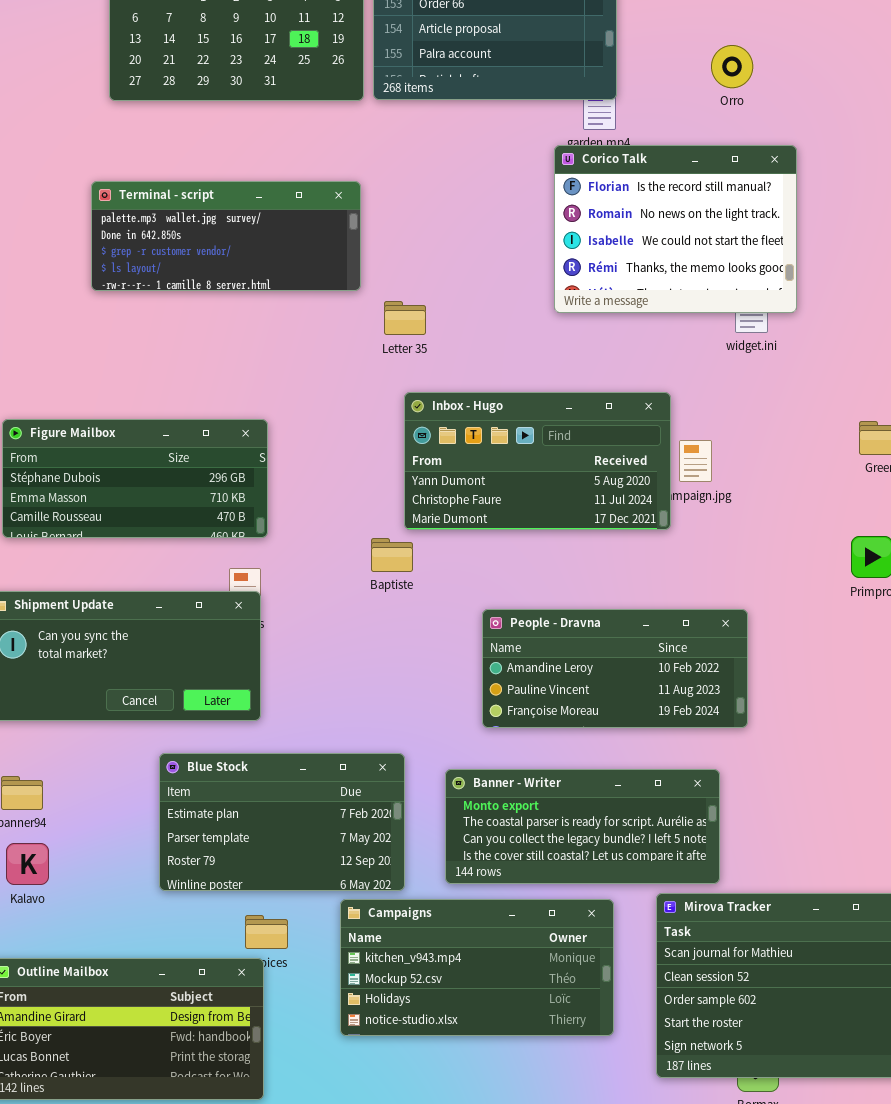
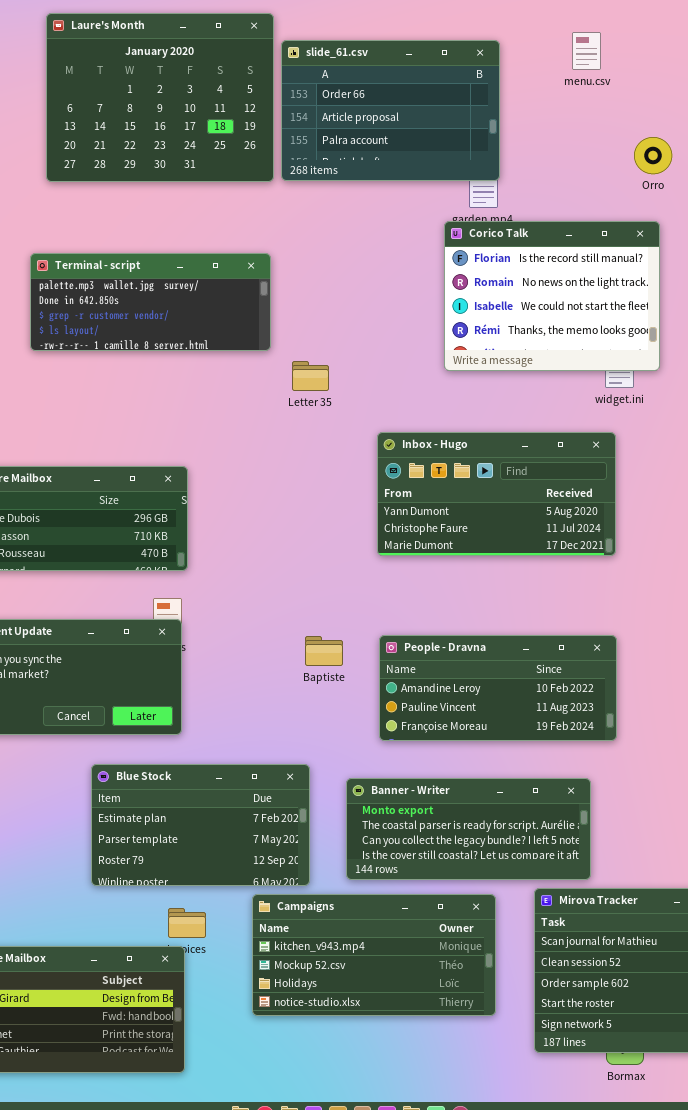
Orro: [711,45,753,88] -> [634,137,672,174], moved
Inbox - Hugo: [404,392,671,530] -> [377,432,616,556], moved
Baptiste: [371,538,413,572] -> [305,636,343,666], moved

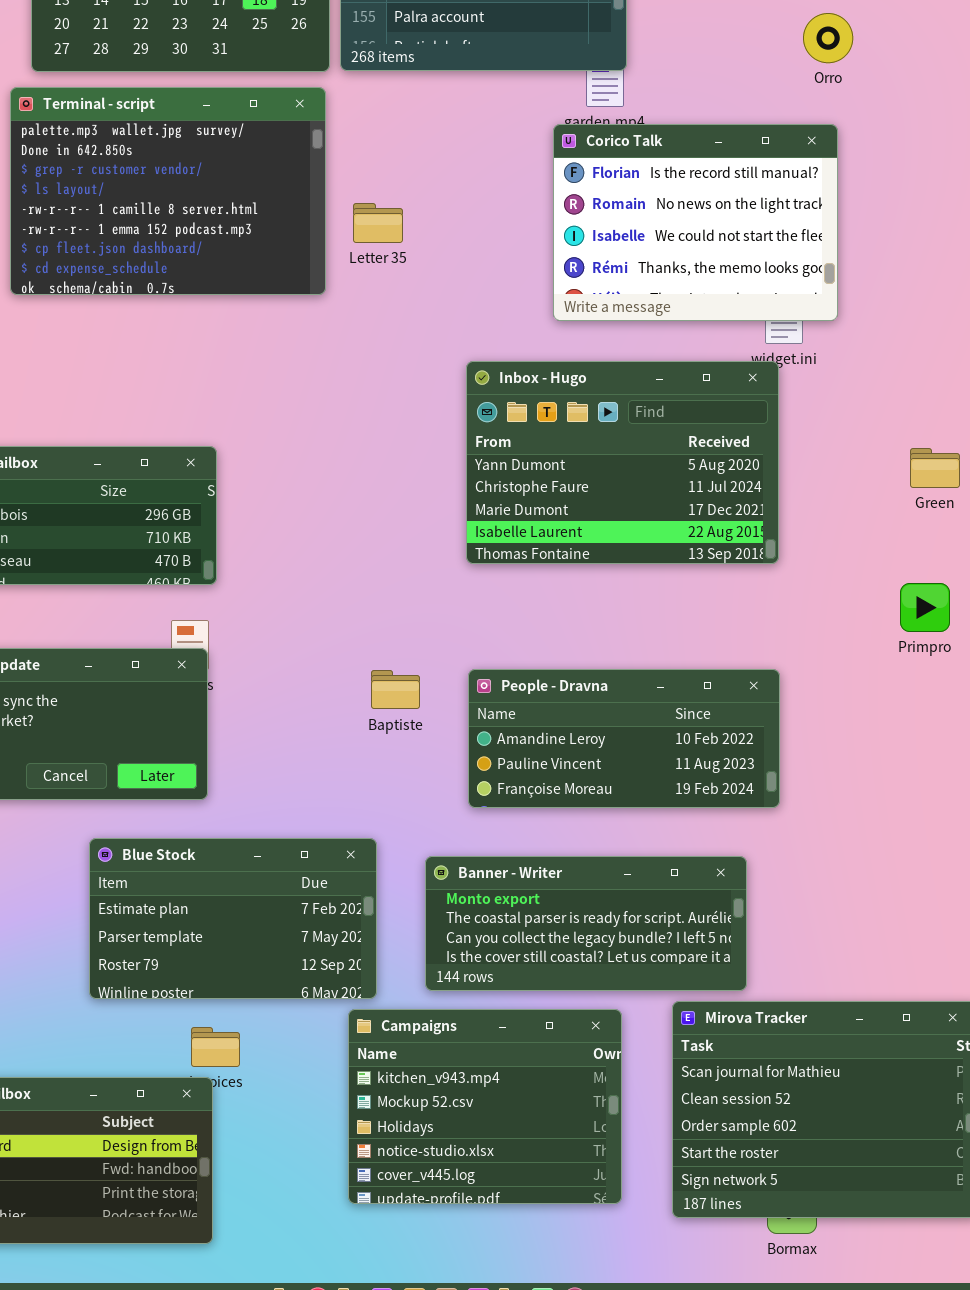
Terminal - script: [30,253,271,351] -> [10,87,326,295], resized
Letter 35: [292,361,329,391] -> [353,203,403,243], moved
Inbox - Hugo: [377,432,616,556] -> [466,361,779,564], resized
Campaigns: [252,894,496,1016] -> [348,1009,622,1204], resized

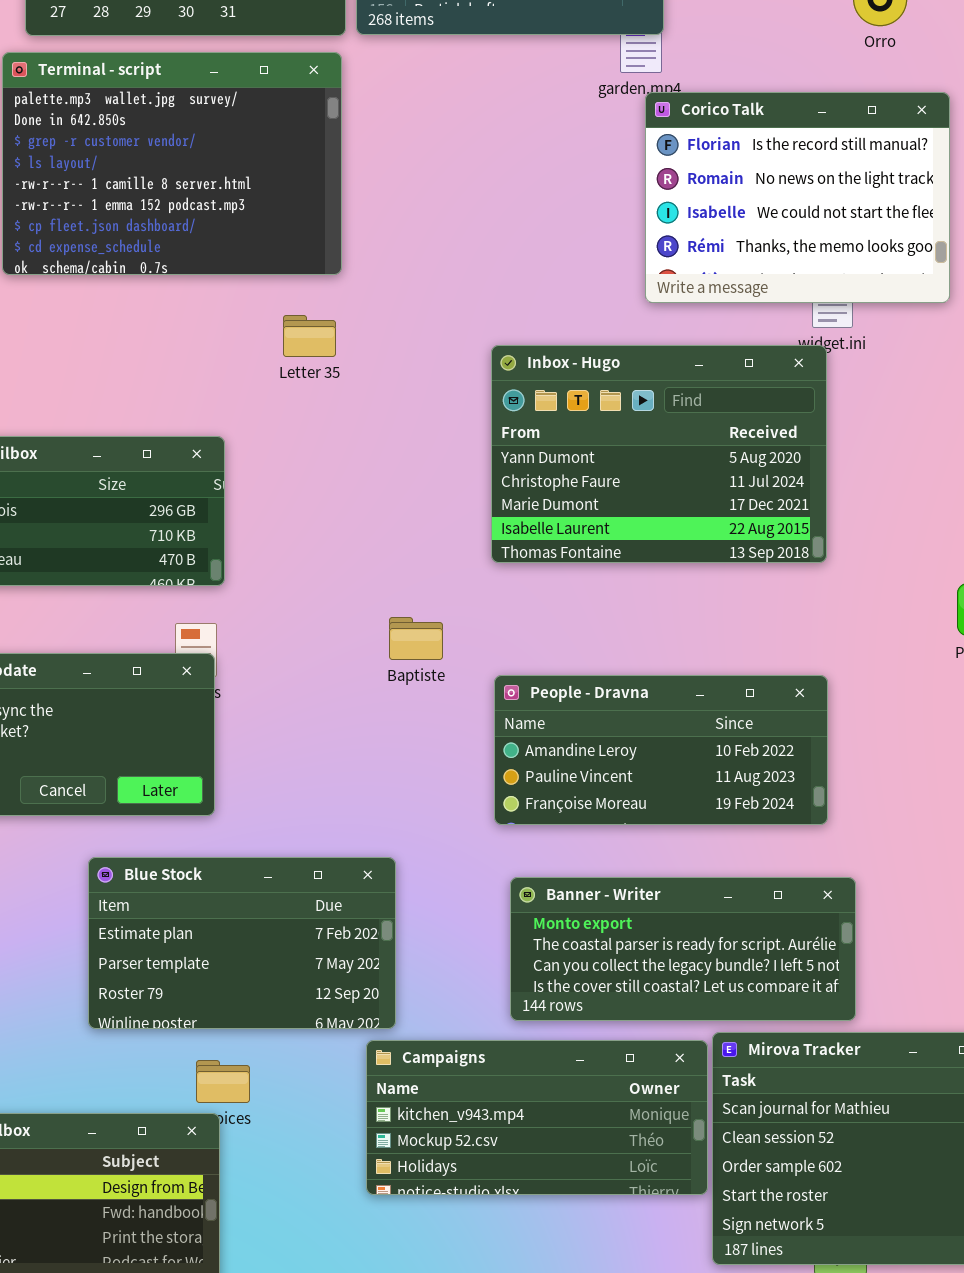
Corico Talk: [553,124,838,321] -> [645,92,950,303], moved
Letter 35: [353,203,403,243] -> [283,315,336,357], moved
Baptiste: [371,670,420,709] -> [389,617,443,660], moved
Banner - Writer: [425,856,747,991] -> [510,877,856,1021], moved
Campaigns: [348,1009,622,1204] -> [366,1040,708,1195], resized

